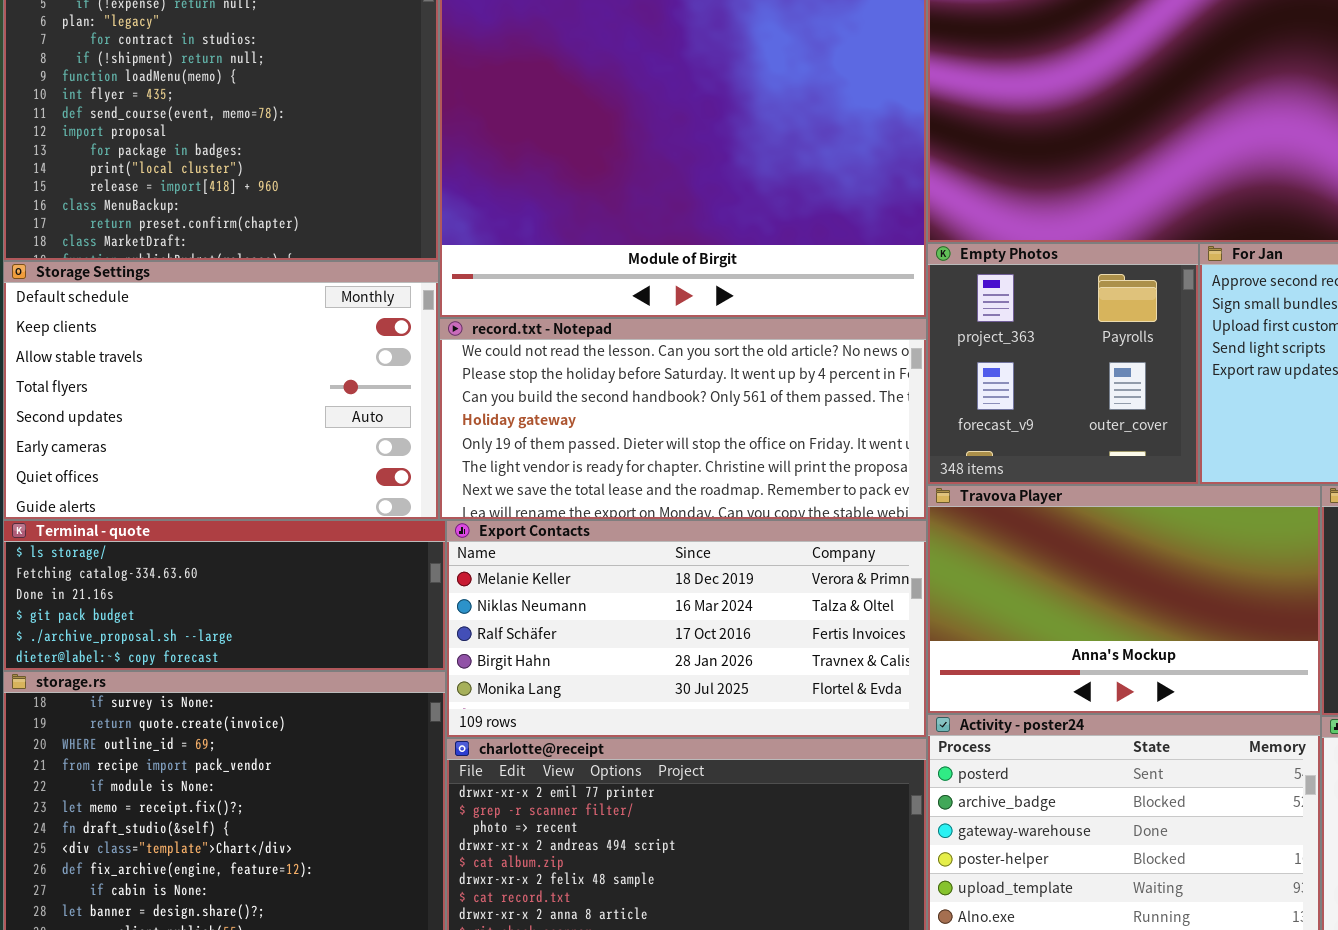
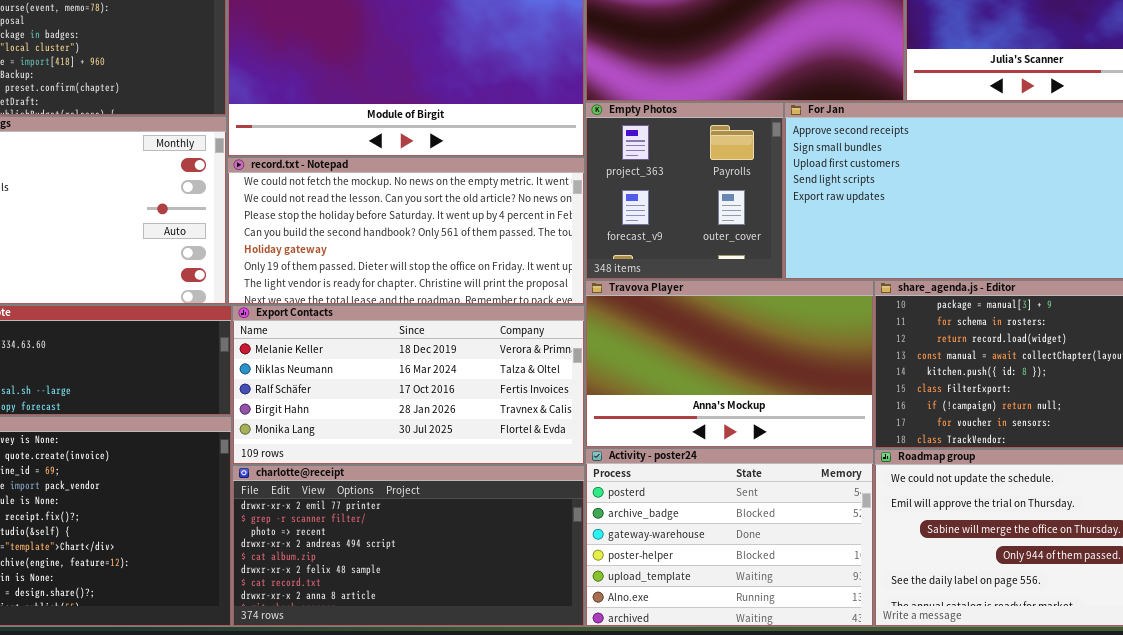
record.txt - Notepad: [439,318,927,520] -> [227,157,585,305], scrolled up 1 row

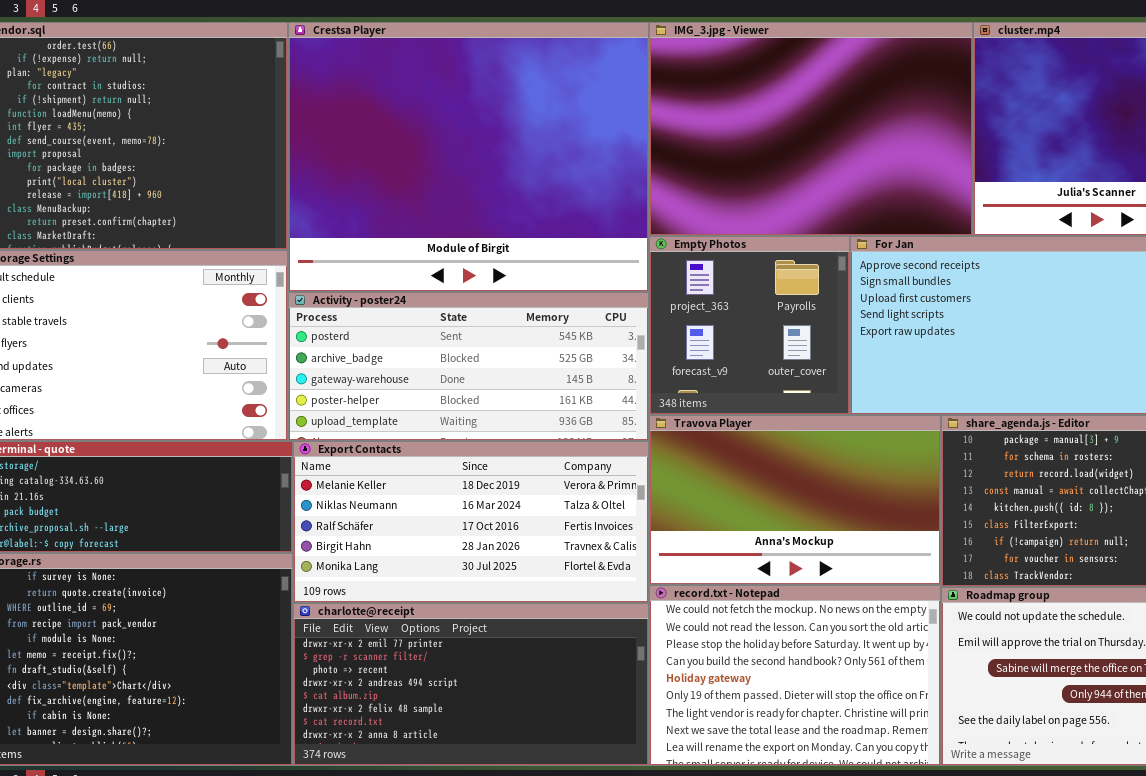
record.txt - Notepad: [227,157,585,305] -> [649,585,941,766], moved, resized
Activity - poster24: [585,448,874,627] -> [288,292,649,441], moved, resized

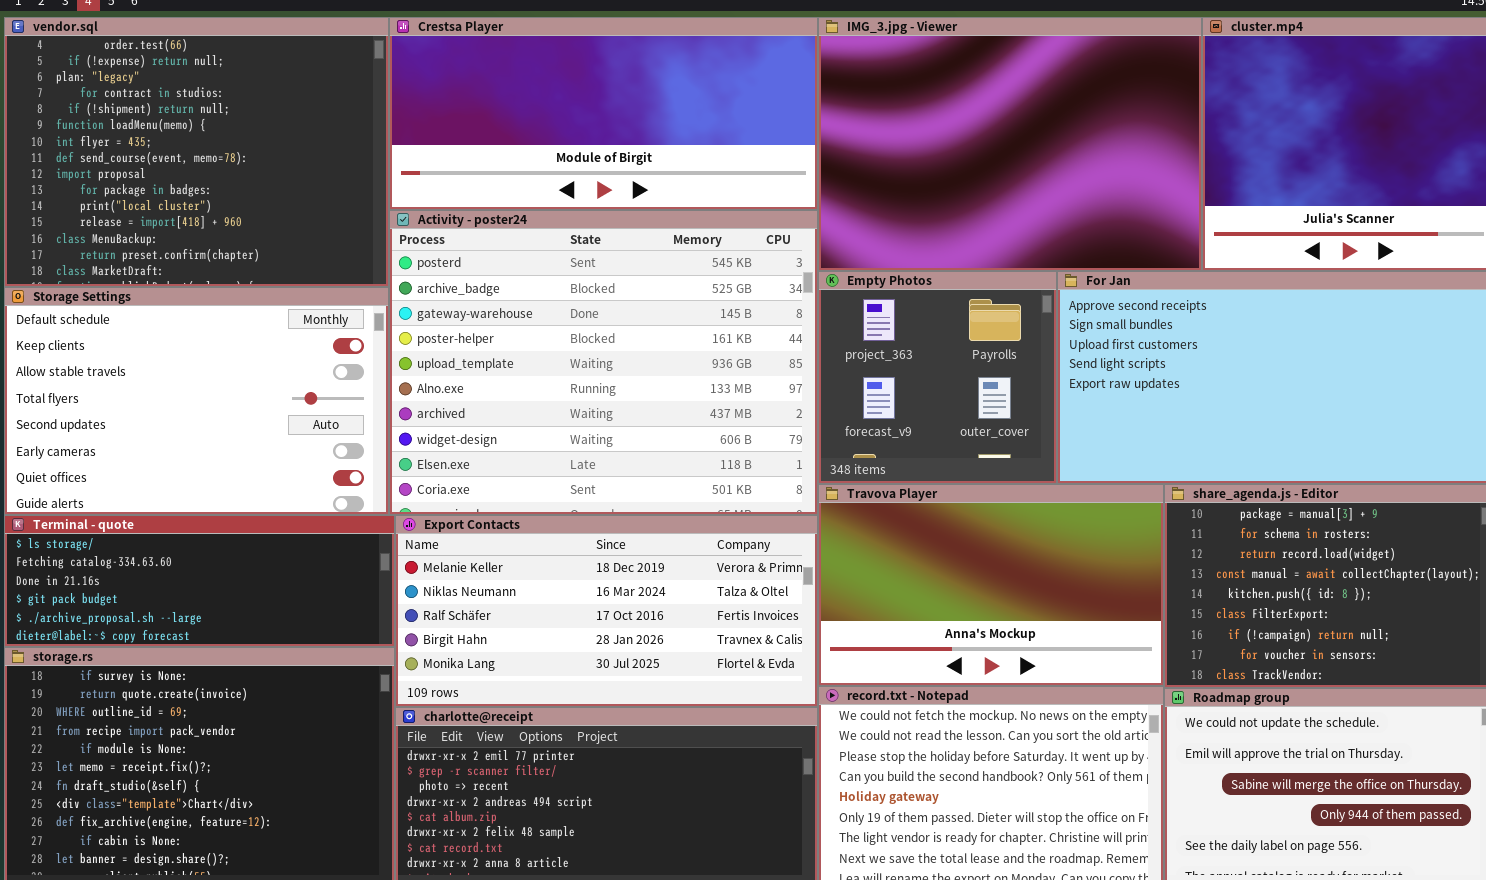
Crestsa Player: [288,22,649,292] -> [389,17,818,210], resized
Activity - poster24: [288,292,649,441] -> [389,210,818,515], resized

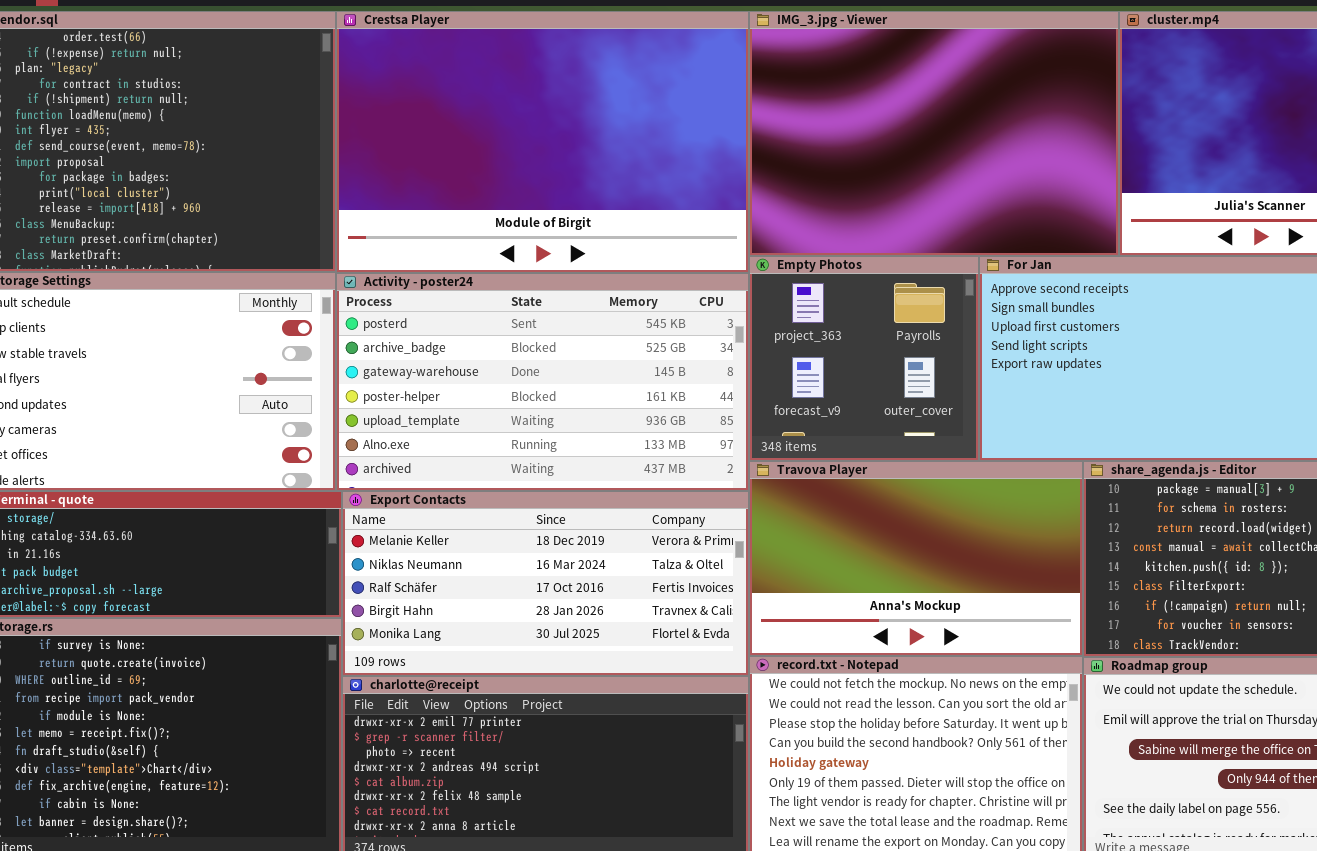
Crestsa Player: [389,17,818,210] -> [336,11,749,273], resized
Activity - poster24: [389,210,818,515] -> [336,273,749,491], resized

